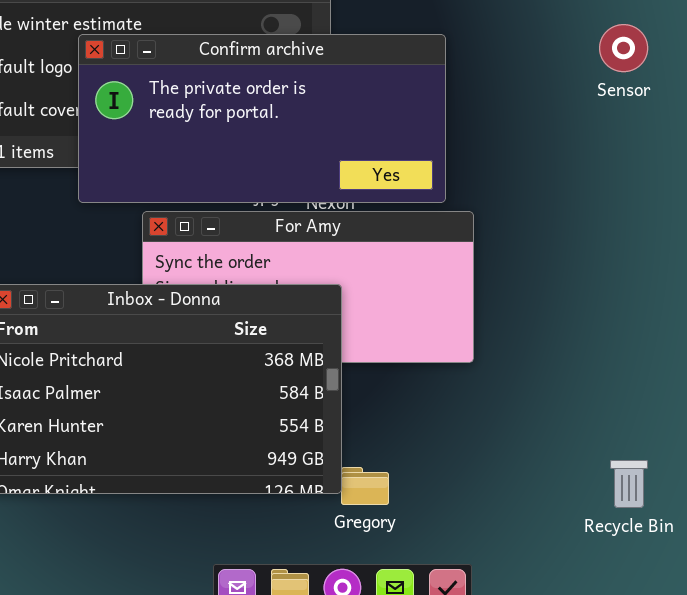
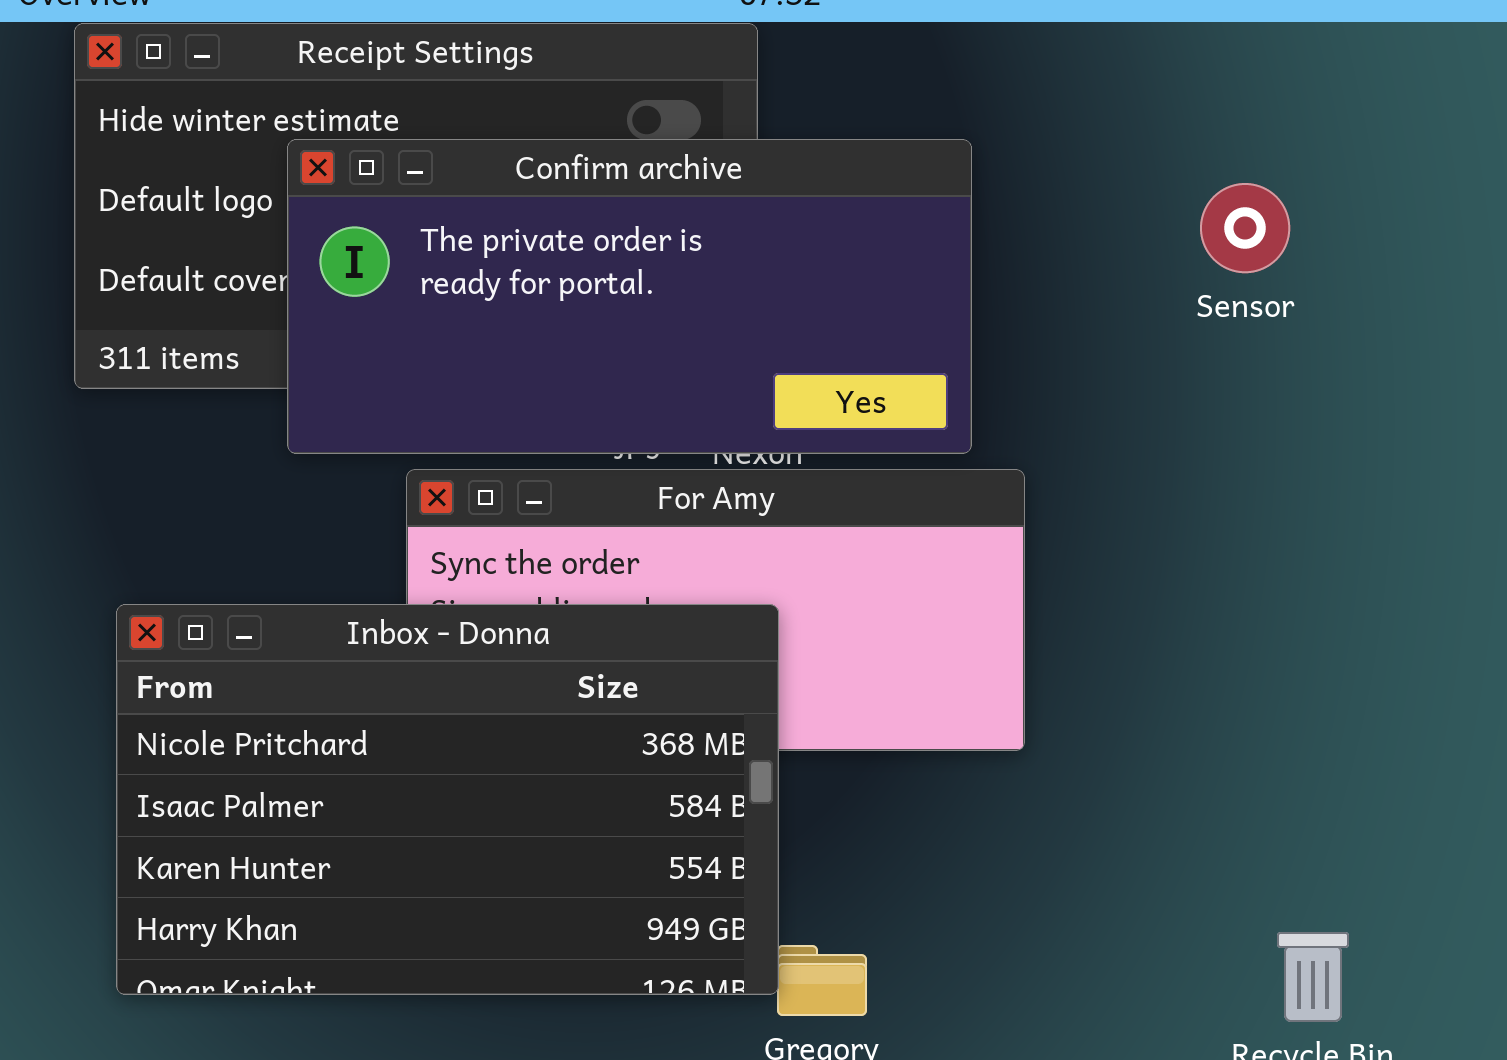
Sensor: [599,24,648,72] -> [1200,183,1290,273], moved

